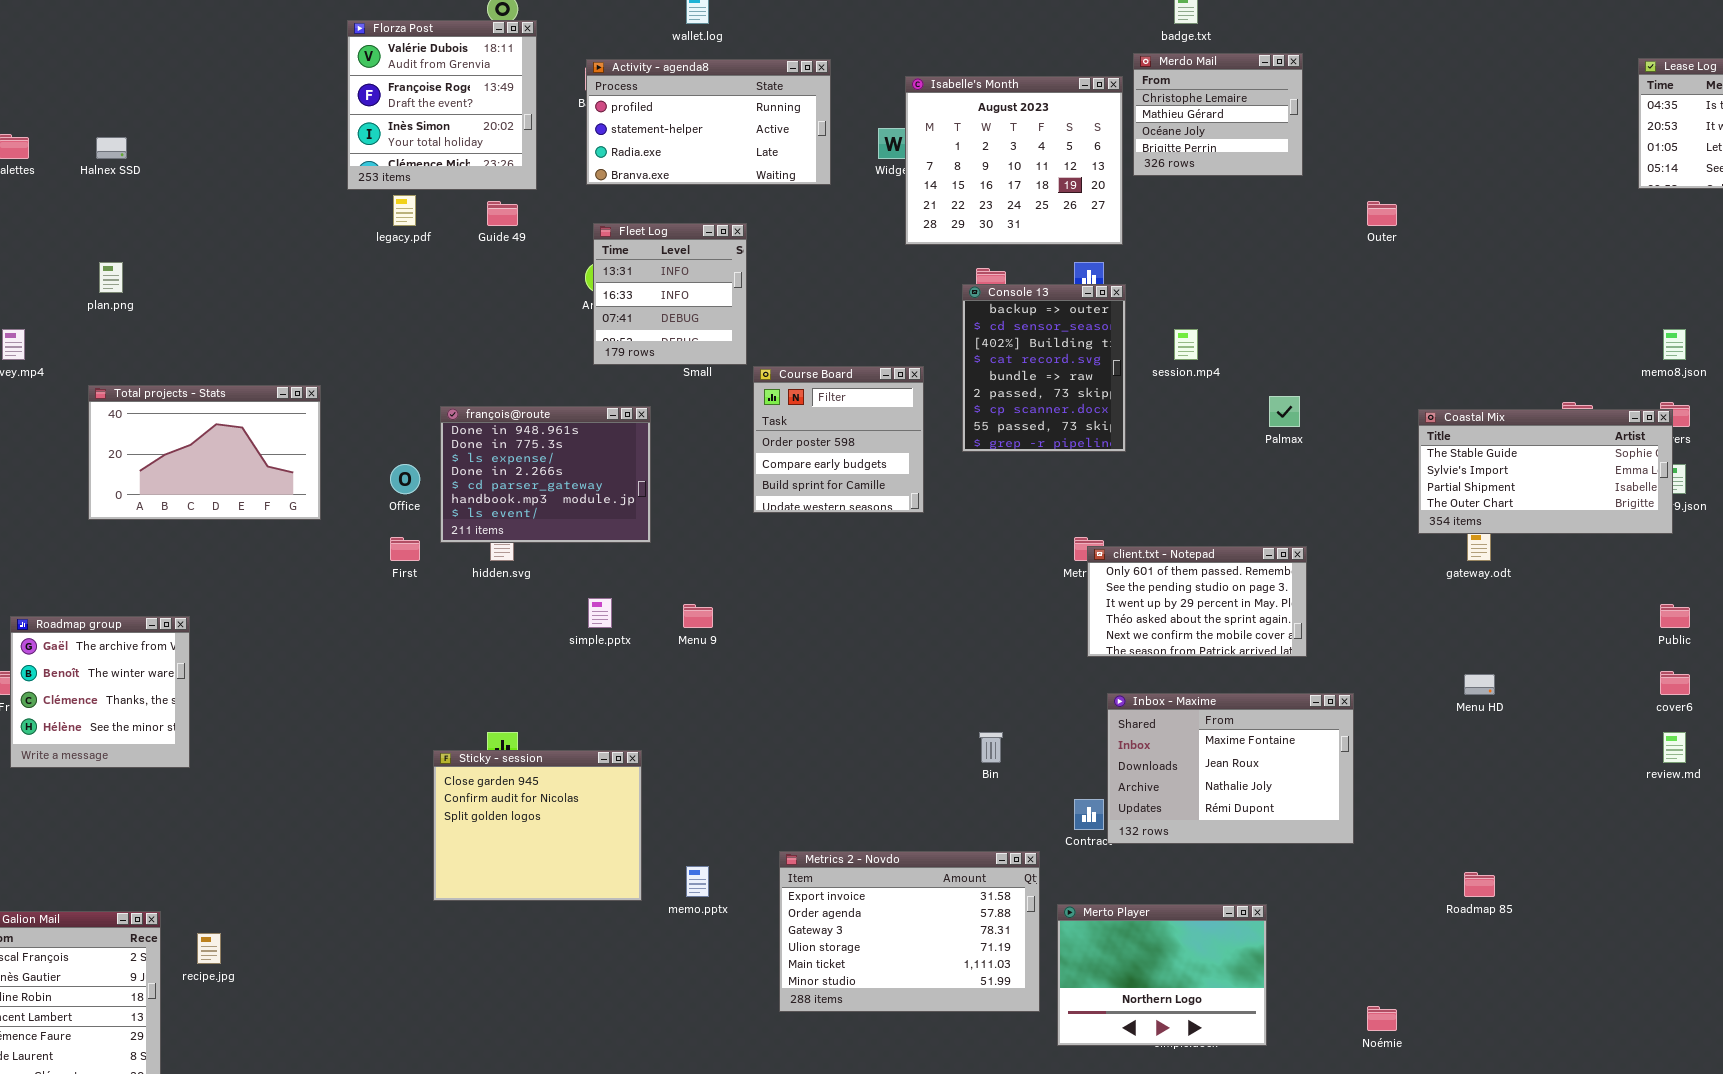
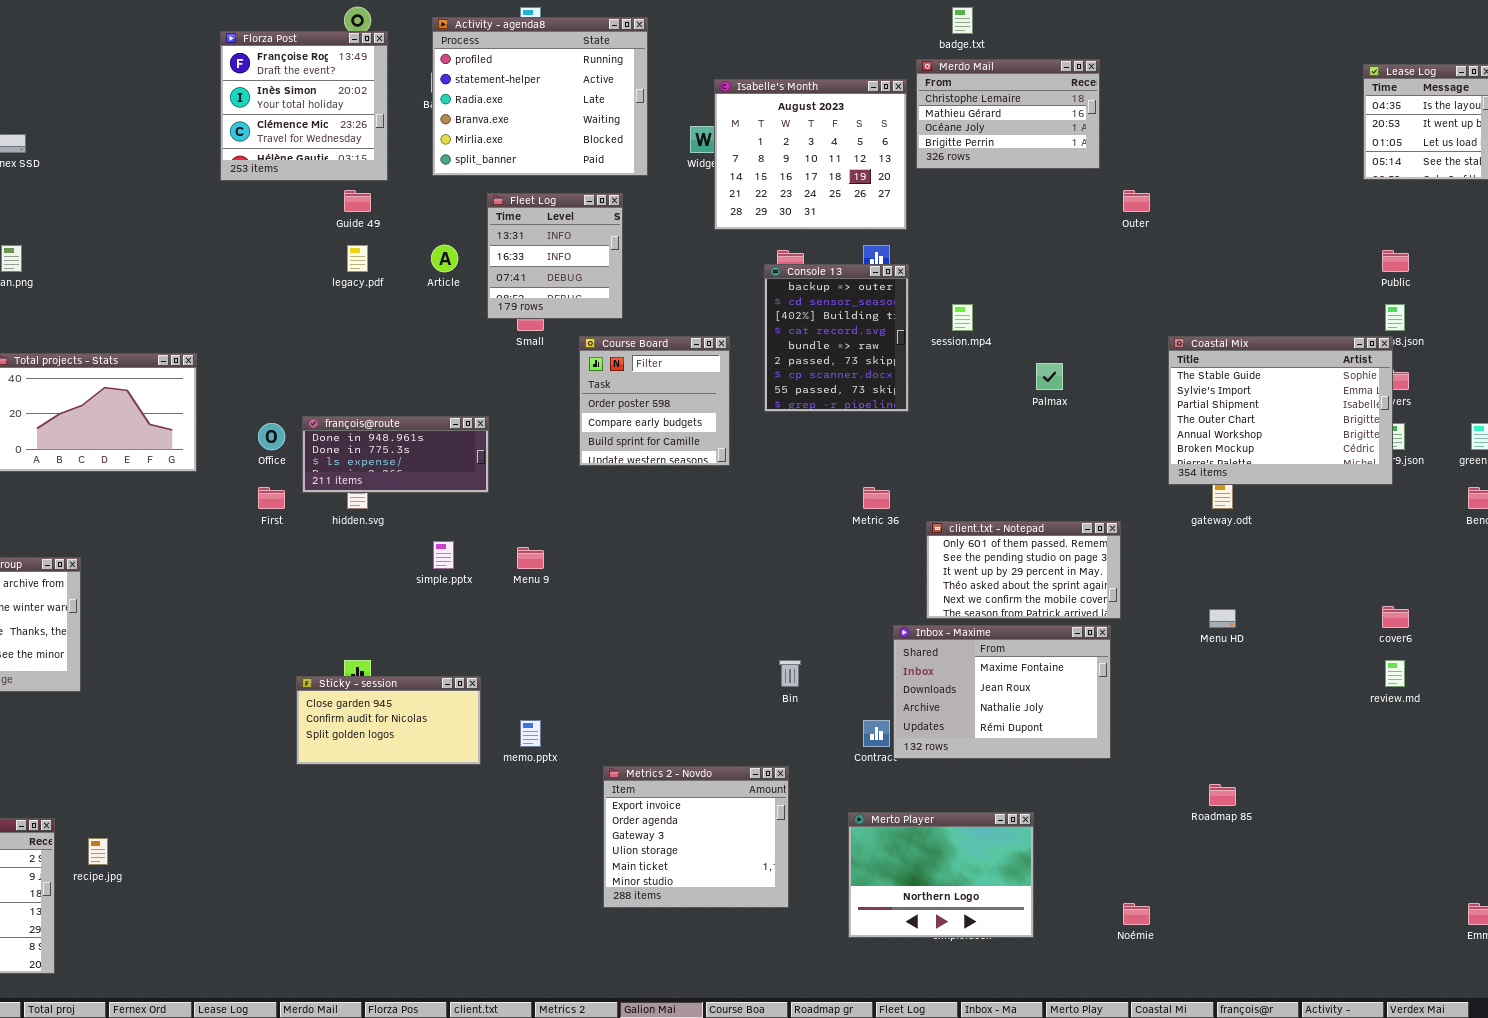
Florza Post: [347,20,537,190] -> [220,31,388,181], scrolled down 1 row
Merdo Mail: [1133,53,1303,176] -> [916,59,1100,169], resized
Activity - agenda8: [586,59,831,185] -> [432,17,648,176], resized
legacy.pdf: [393,195,416,226] -> [347,245,368,272], moved
Fleet Log: [593,223,747,365] -> [487,193,623,319], moved
françois@route: [440,406,651,543] -> [302,416,489,493], resized
Coastal Mix: [1418,409,1673,534] -> [1168,336,1393,485], resized
client.txt - Notepad: [1087,546,1307,657] -> [926,521,1121,619], moved
Public: [1660,604,1690,628] -> [1382,250,1409,272], moved
Sticky - session: [433,750,642,901] -> [296,676,481,765], resized
Metrics 2 - Novdo: [779,851,1040,1012] -> [603,766,789,908], resized
memo.pptx: [686,866,709,897] -> [520,720,541,747], moved

